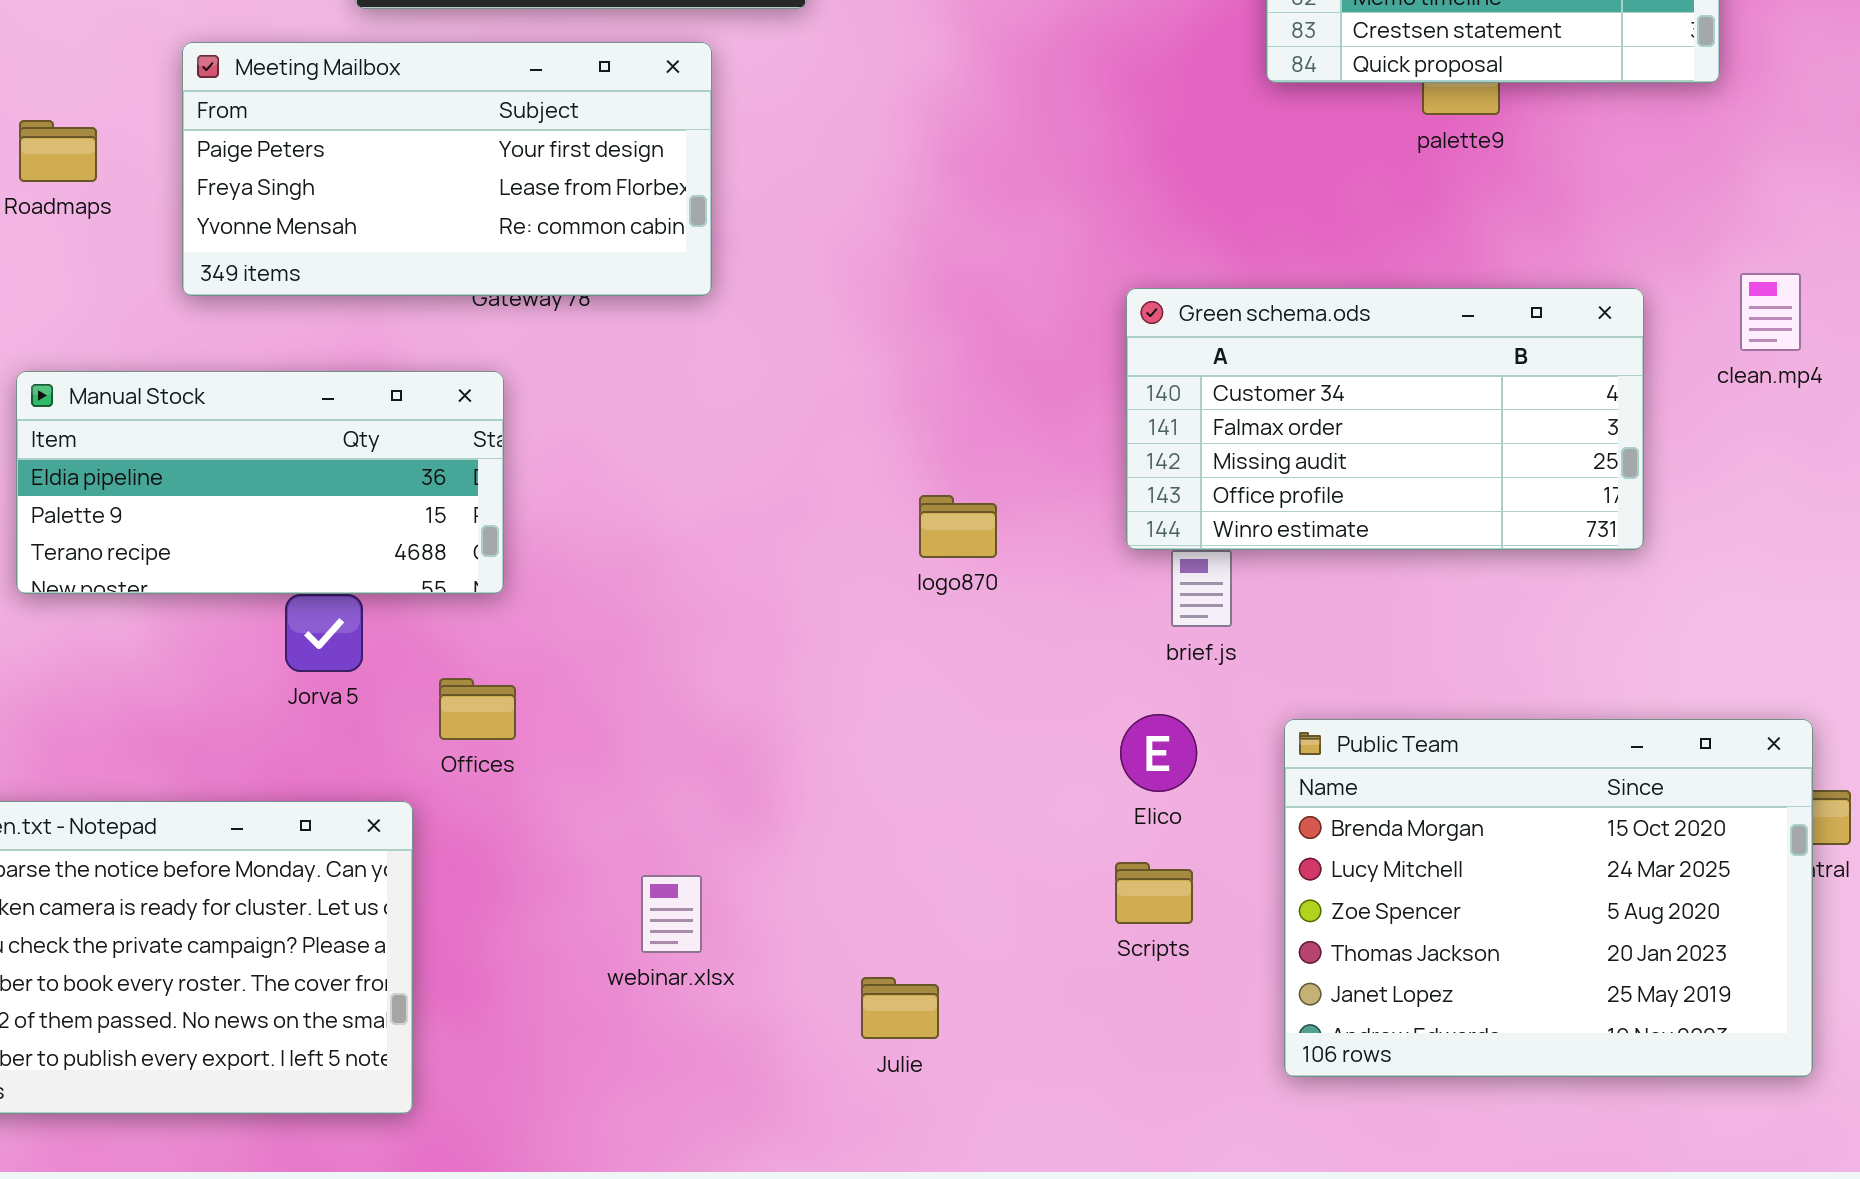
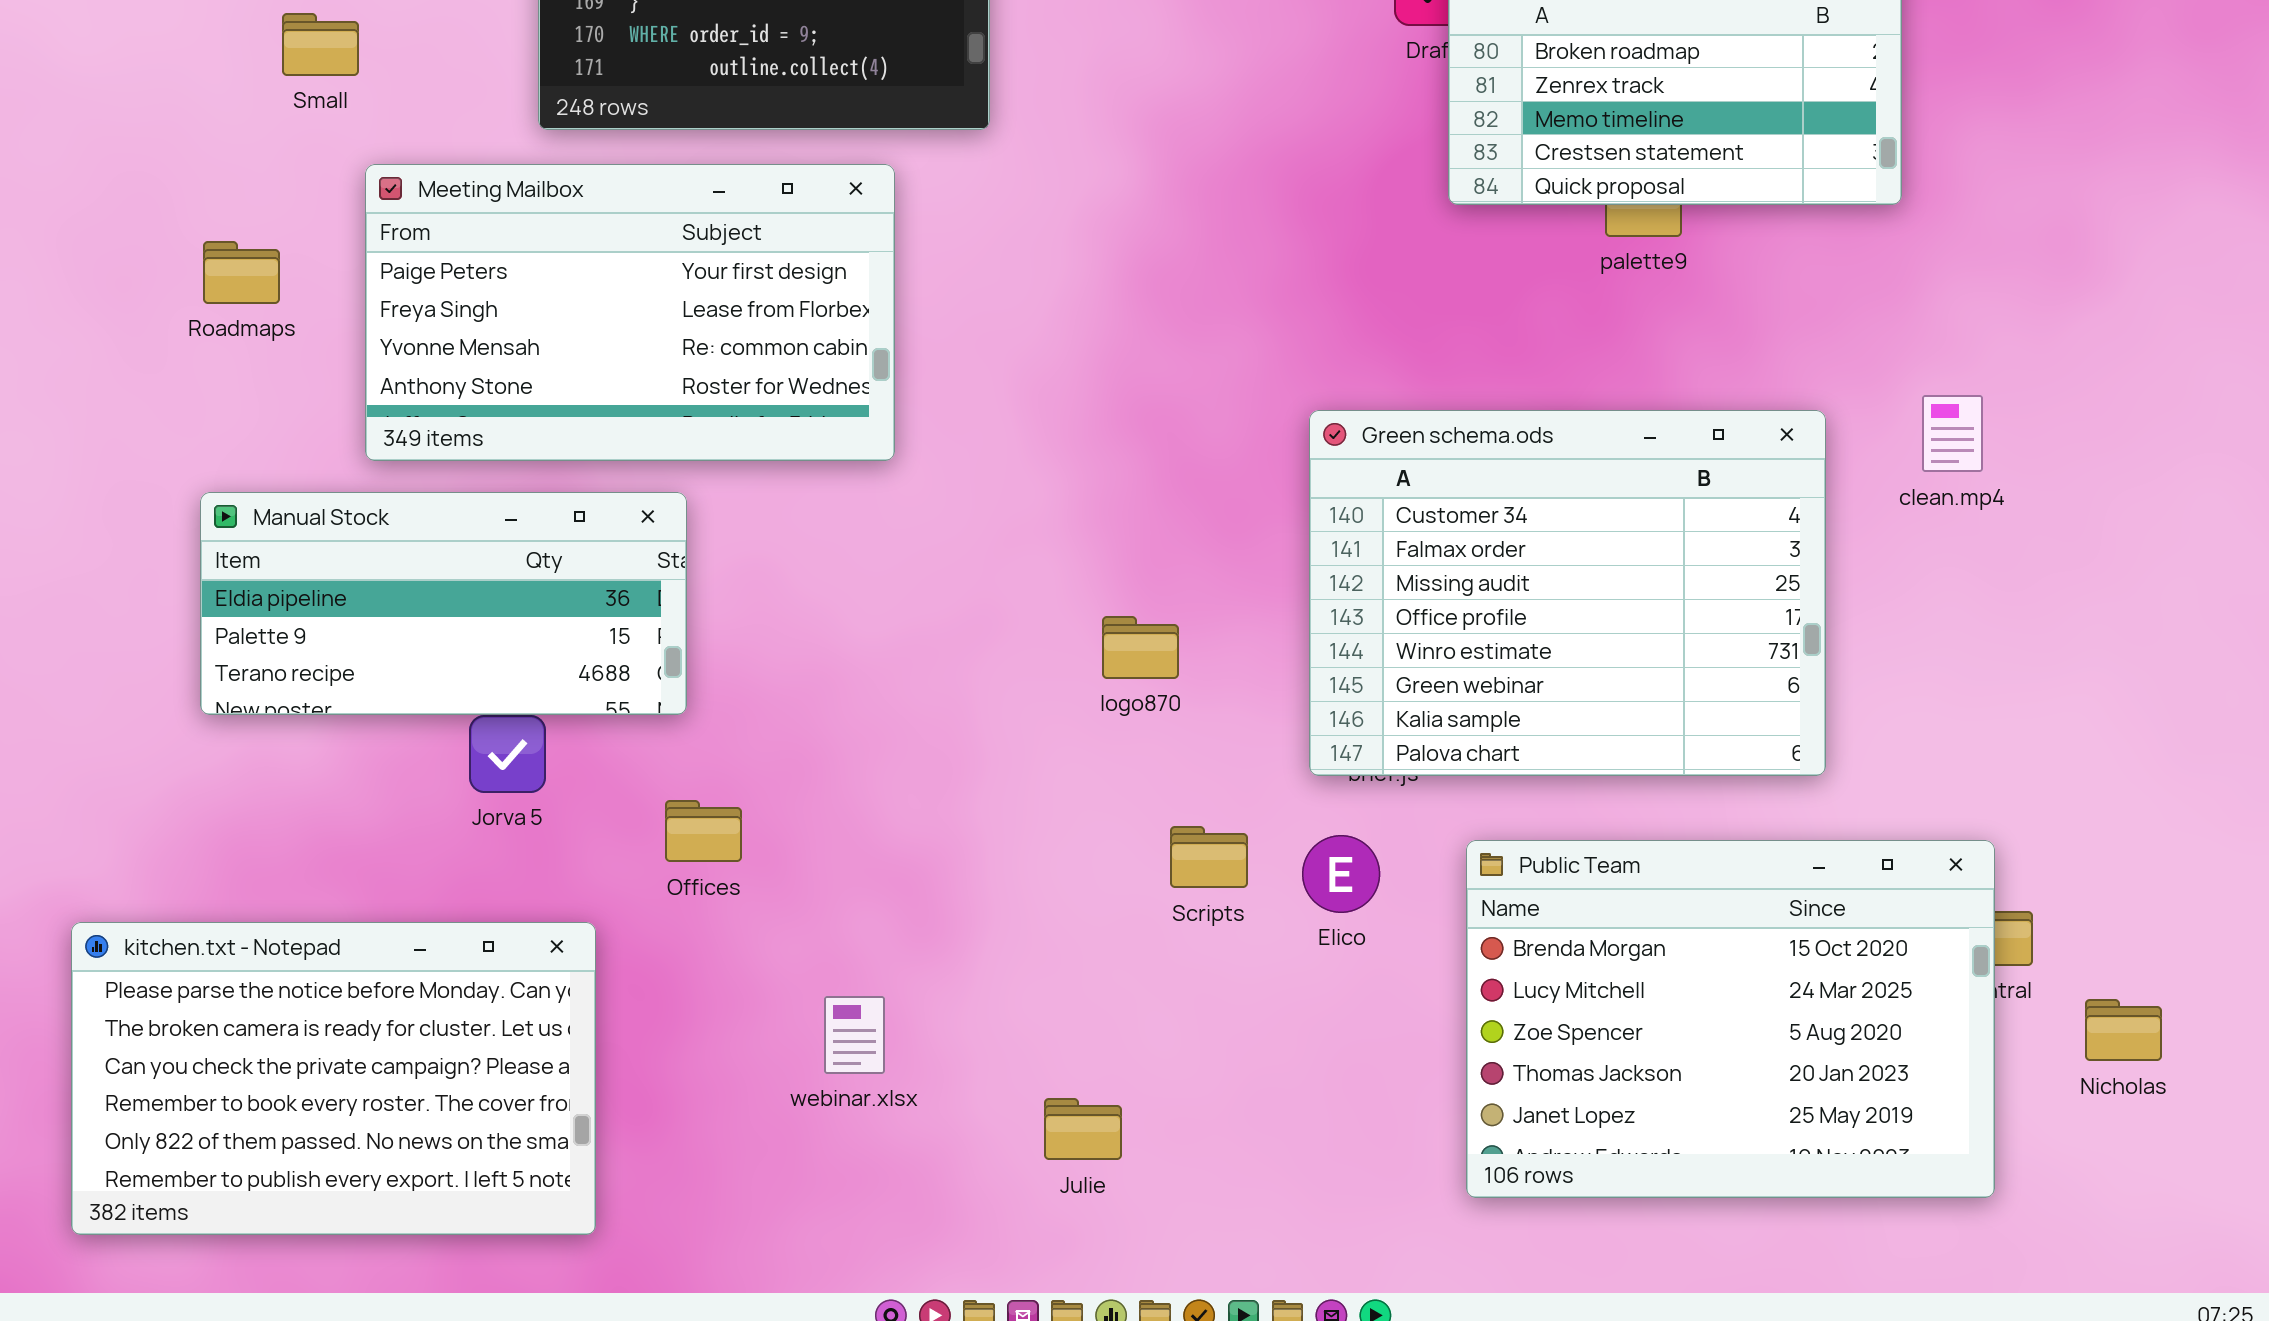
Meeting Mailbox: [182,42,712,296] -> [365,164,895,461], resized
Green schema.ods: [1126,288,1644,550] -> [1309,410,1826,776], resized
Offices: [439,678,516,740] -> [665,800,742,862], moved
Scripts: [1115,862,1193,924] -> [1170,826,1248,888], moved

